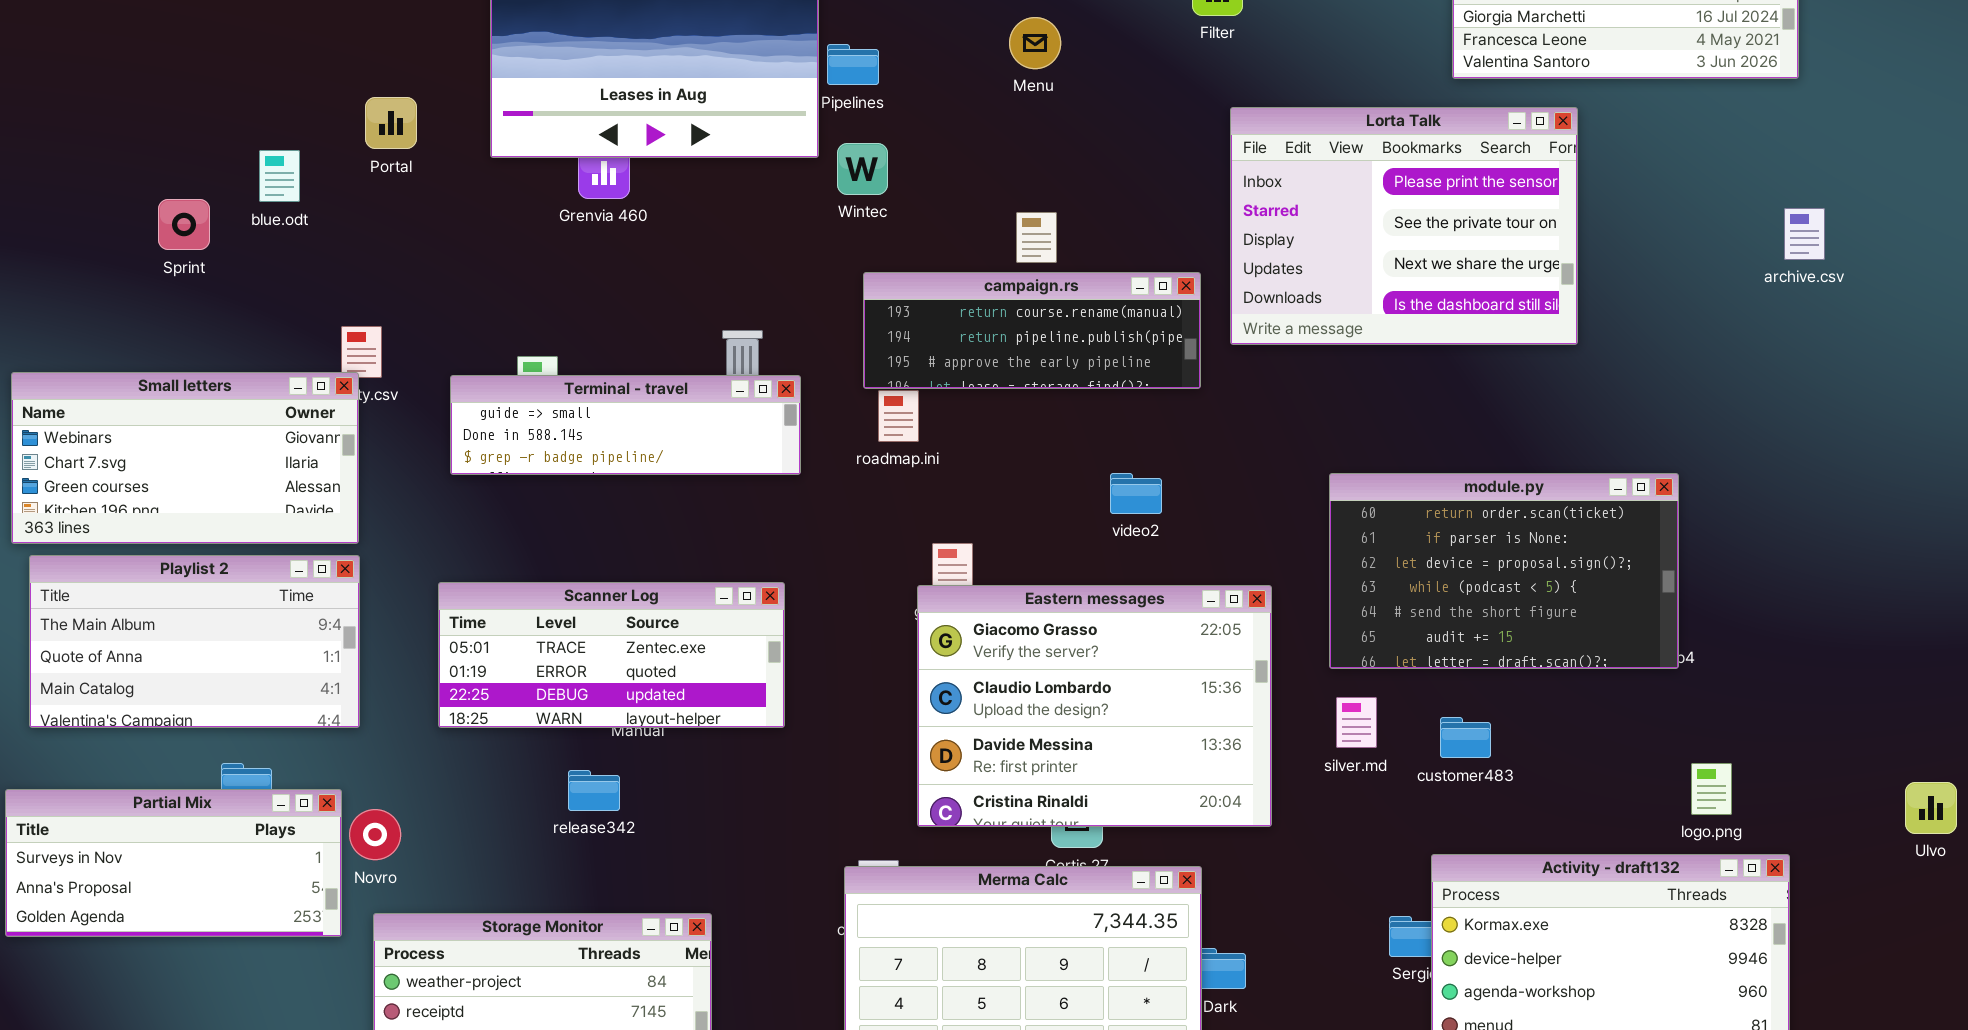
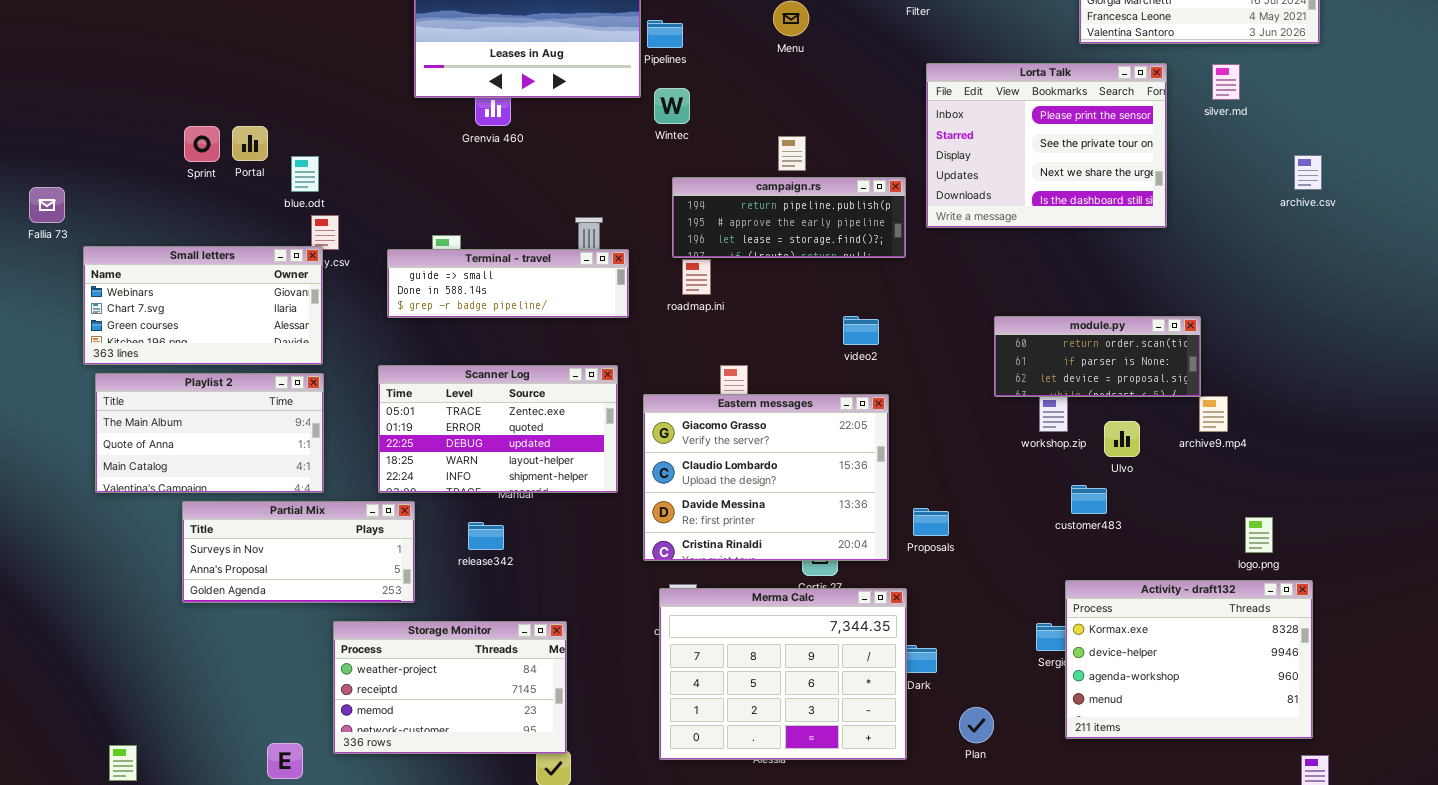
Portal: [365,97,417,149] -> [232,126,268,161], moved
blue.odt: [259,150,300,202] -> [291,156,319,192], moved
archive.csv: [1784,208,1825,260] -> [1294,155,1322,190], moved
campaign.rs: [863,272,1201,389] -> [672,177,906,258], scrolled down 1 row
module.py: [1329,473,1679,669] -> [994,316,1201,397], resized
Scanner Log: [438,582,785,728] -> [378,365,618,493], resized
Eastern messages: [917,585,1272,827] -> [643,394,889,561], moved
silver.md: [1336,697,1377,748] -> [1212,64,1240,100], moved
Ulvo: [1905,782,1957,834] -> [1104,421,1140,457], moved
Partial Mix: [5,789,342,937] -> [182,501,415,603], moved

